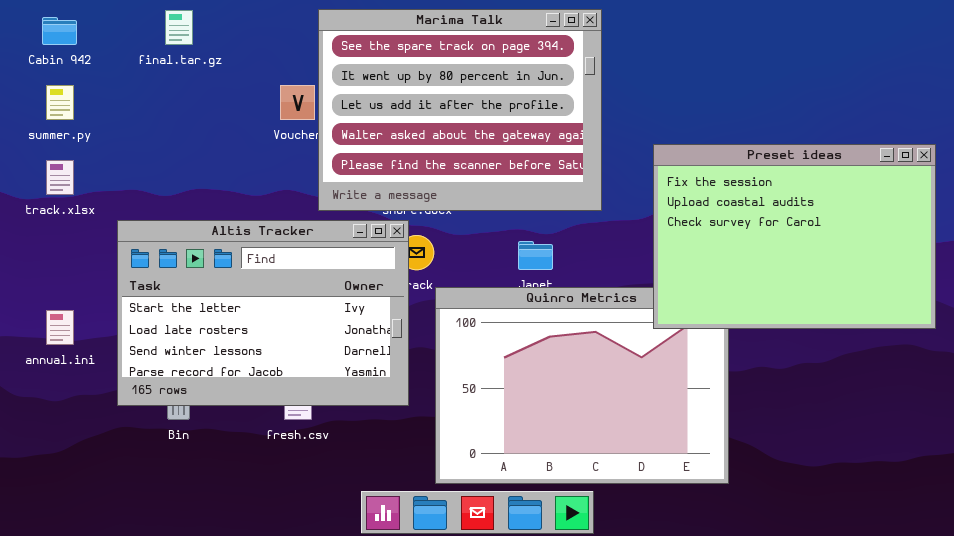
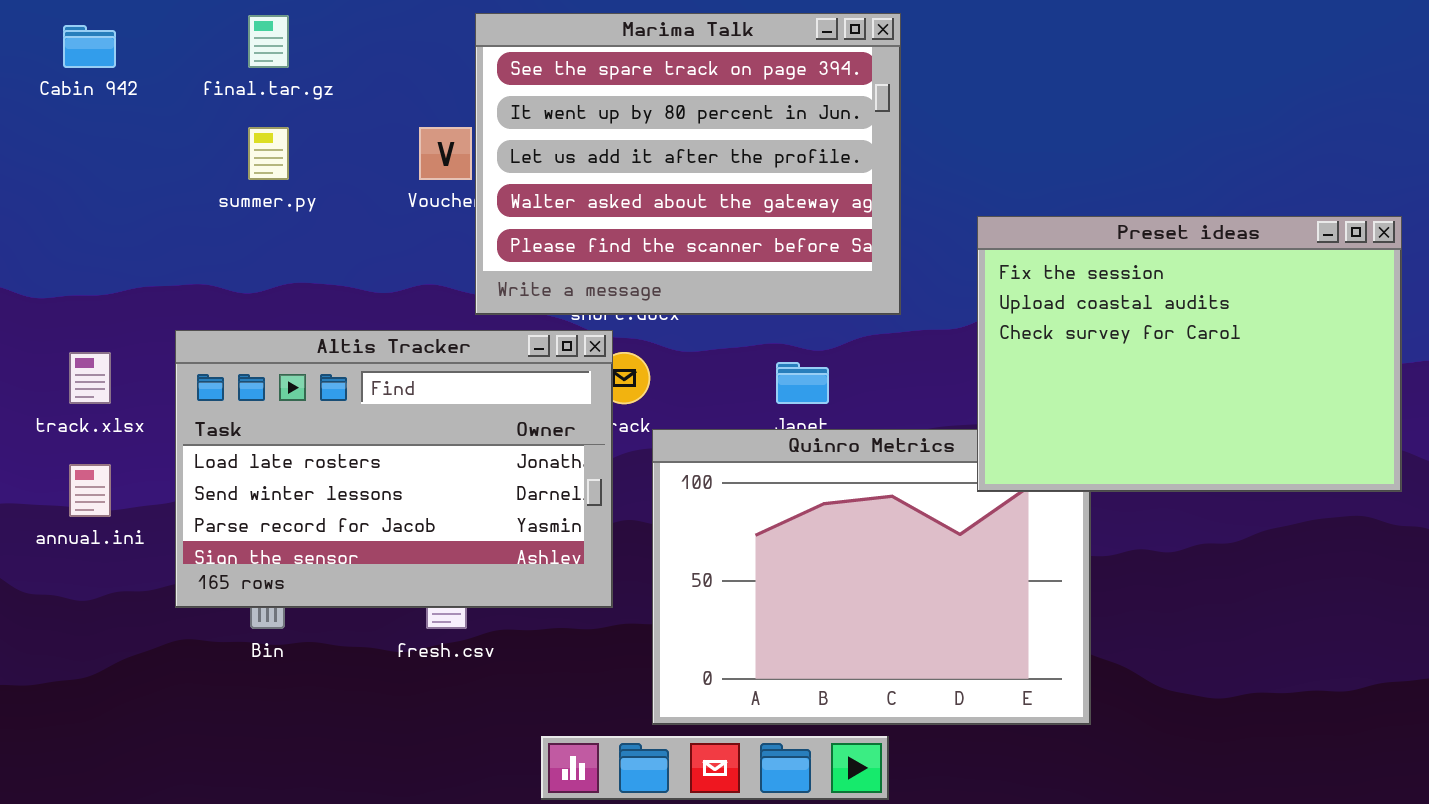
summer.py: [46,85,74,120] -> [248,127,289,180], moved
track.xlsx: [46,160,74,195] -> [69,352,111,404], moved
Altis Tracker: [117,220,409,406] -> [175,330,613,608], scrolled down 1 row

